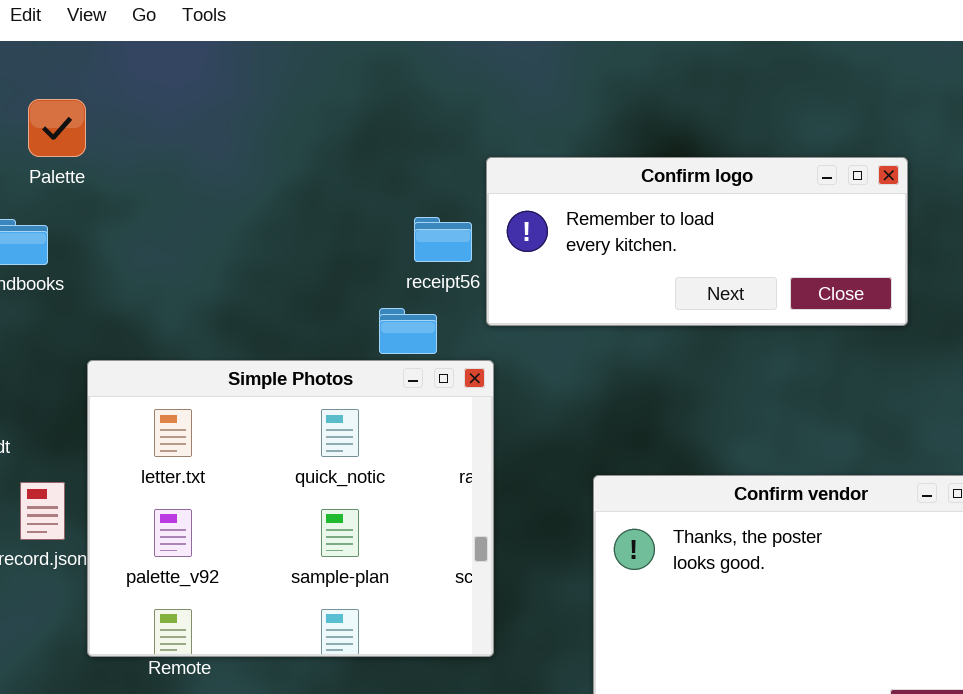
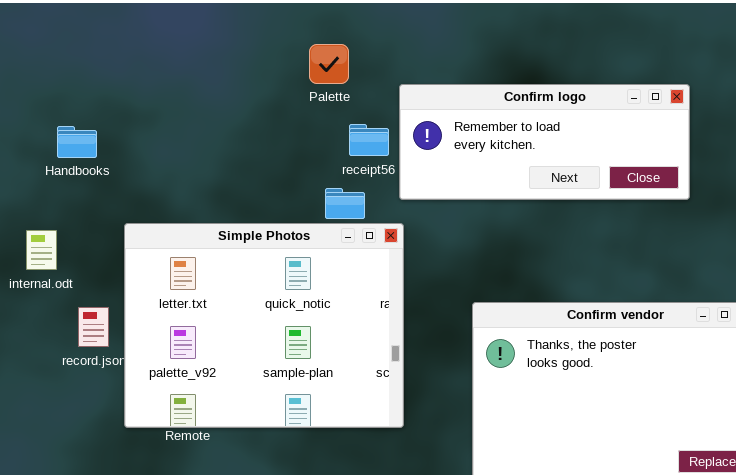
Palette: [28,99,86,157] -> [309,44,349,84], moved

